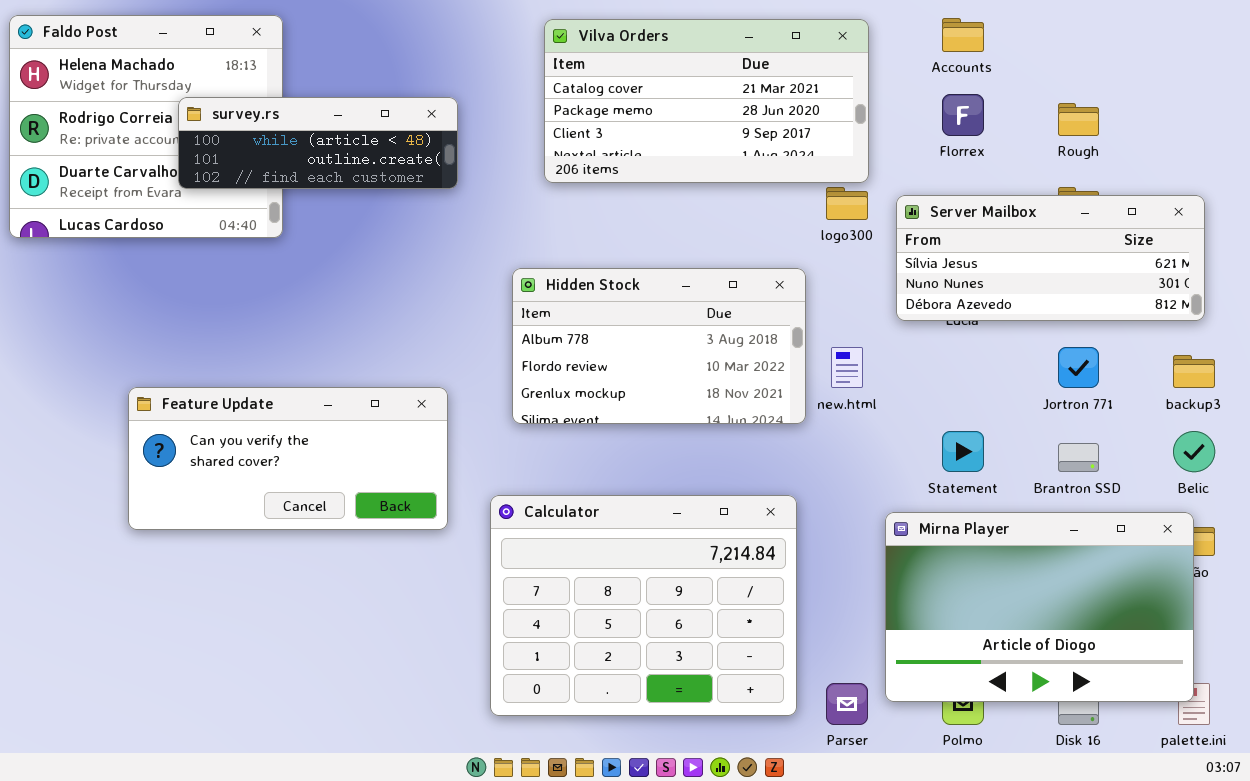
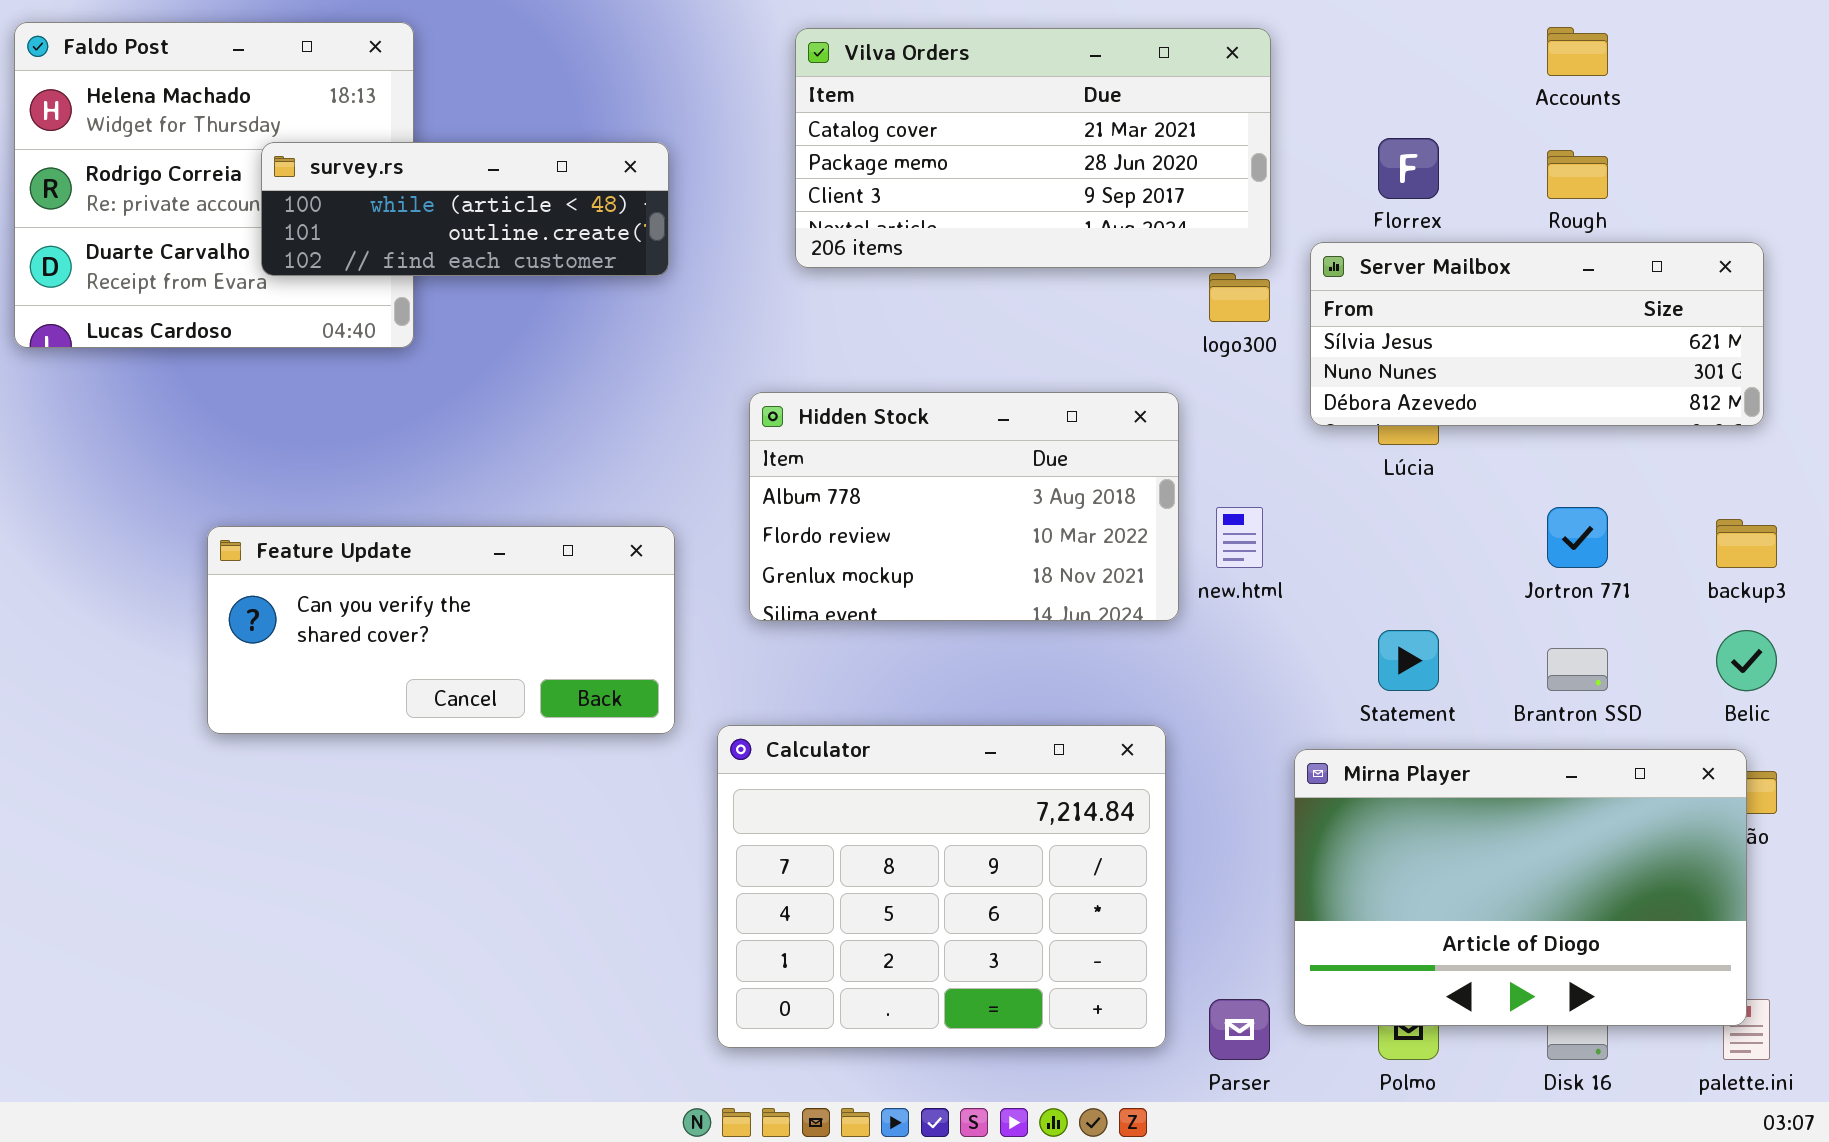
Accounts: [942,18,984,52] -> [1547,27,1608,76], moved
Server Mailbox: [896,195,1205,321] -> [1310,242,1764,426], moved
Feature Update: [128,387,448,530] -> [207,526,675,734], moved

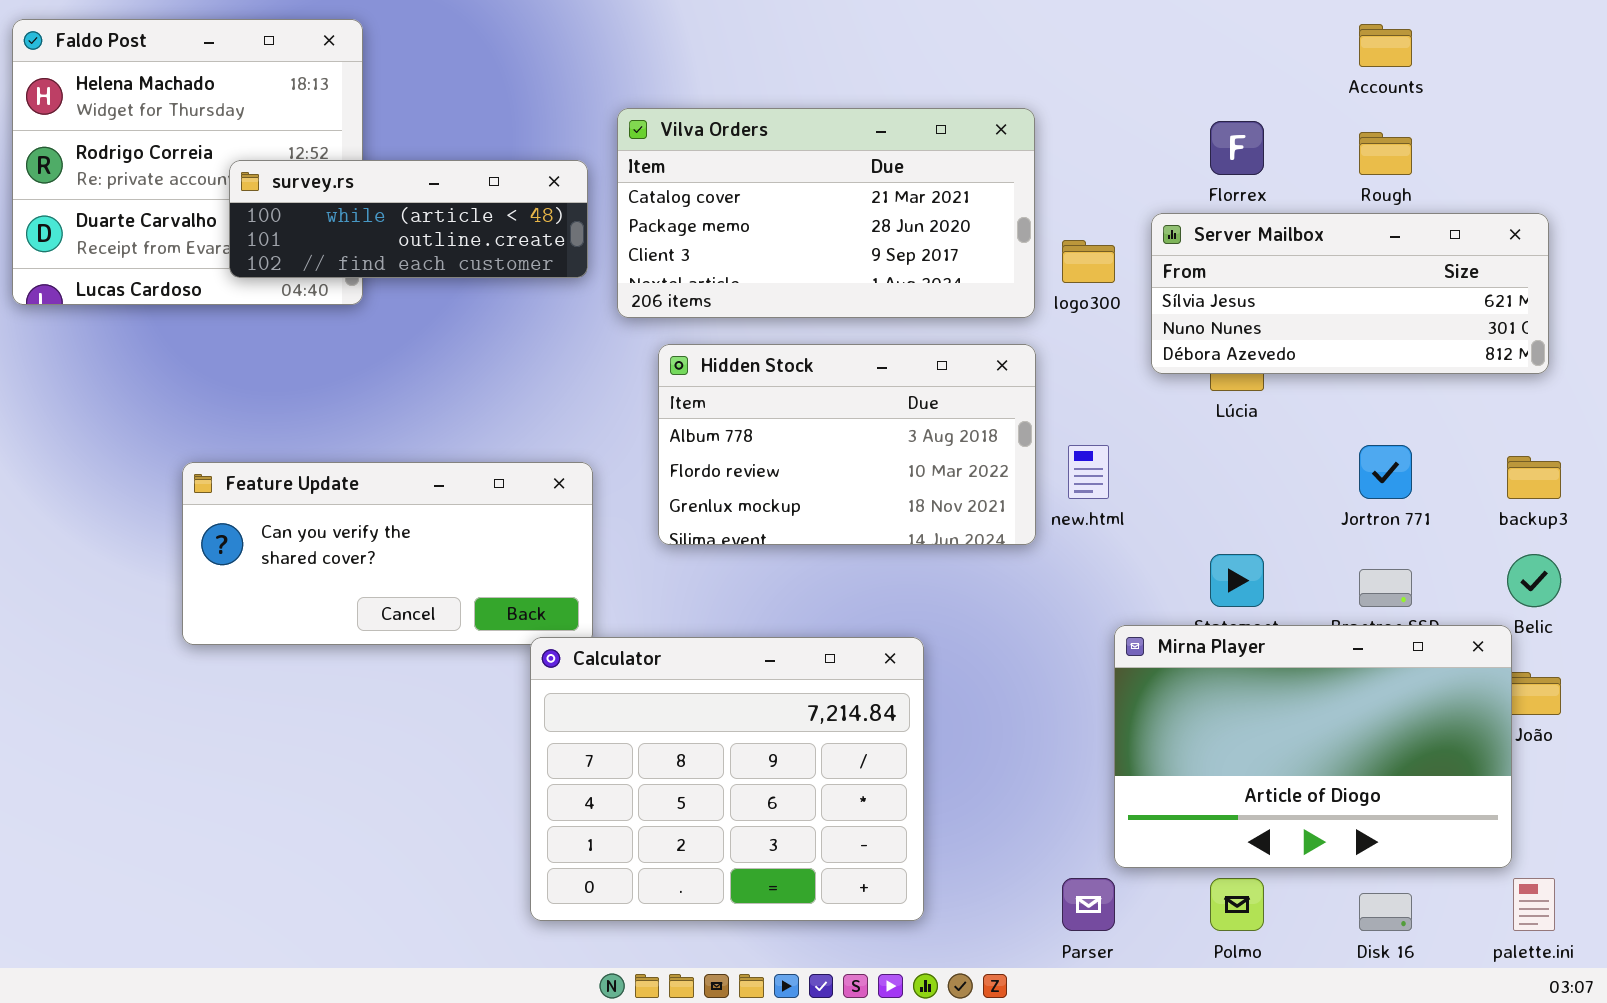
Vilva Orders: [795,28,1271,268] -> [617,108,1035,318], moved
survey.rs: [261,142,669,276] -> [229,160,588,278], moved
Calculator: [717,725,1166,1048] -> [530,637,924,921], moved
Mirna Player: [1294,749,1747,1026] -> [1114,625,1512,868], moved

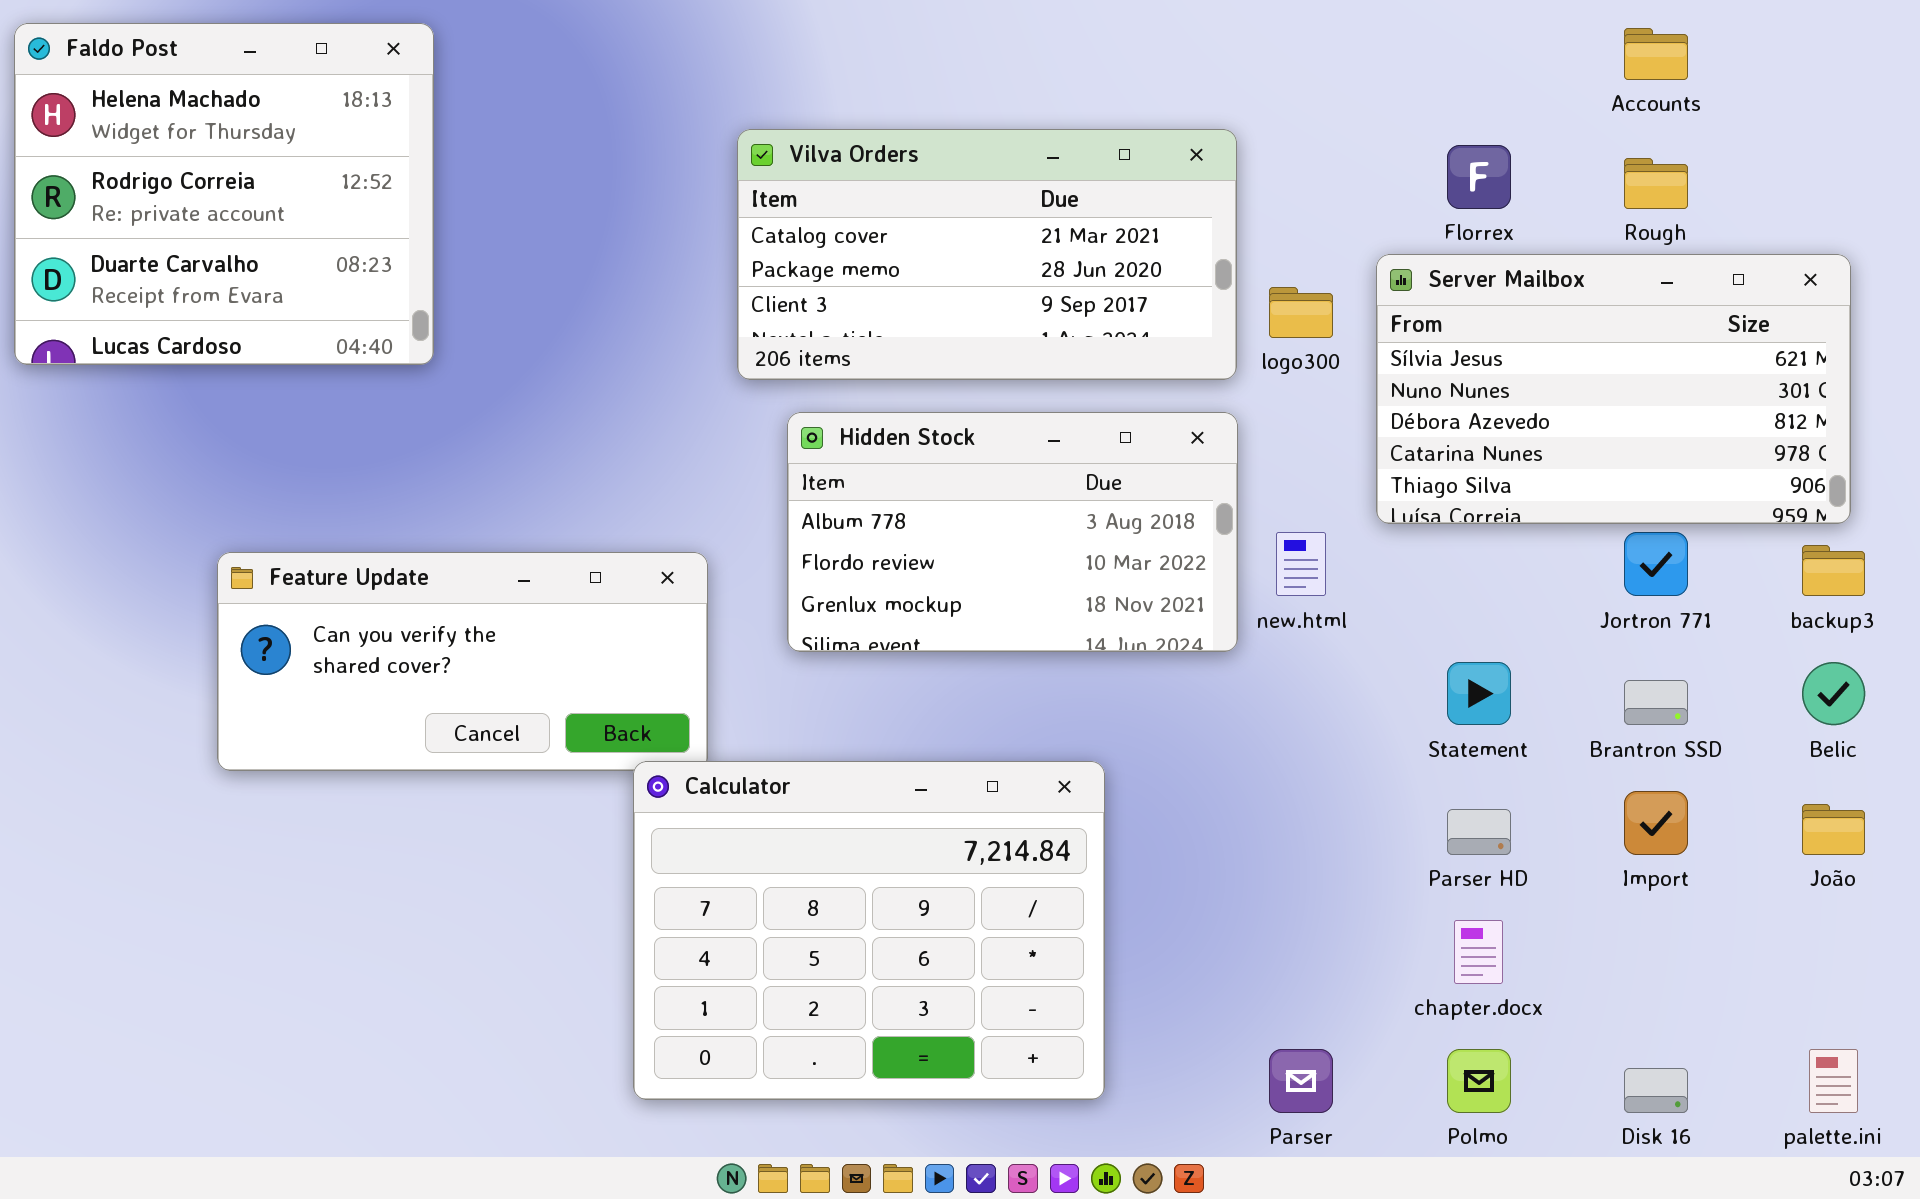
survey.rs: [229,160,588,278] -> none, closed
Server Mailbox: [1151,213,1549,374] -> [1376,254,1851,524], resized
Mirna Player: [1114,625,1512,868] -> none, closed

